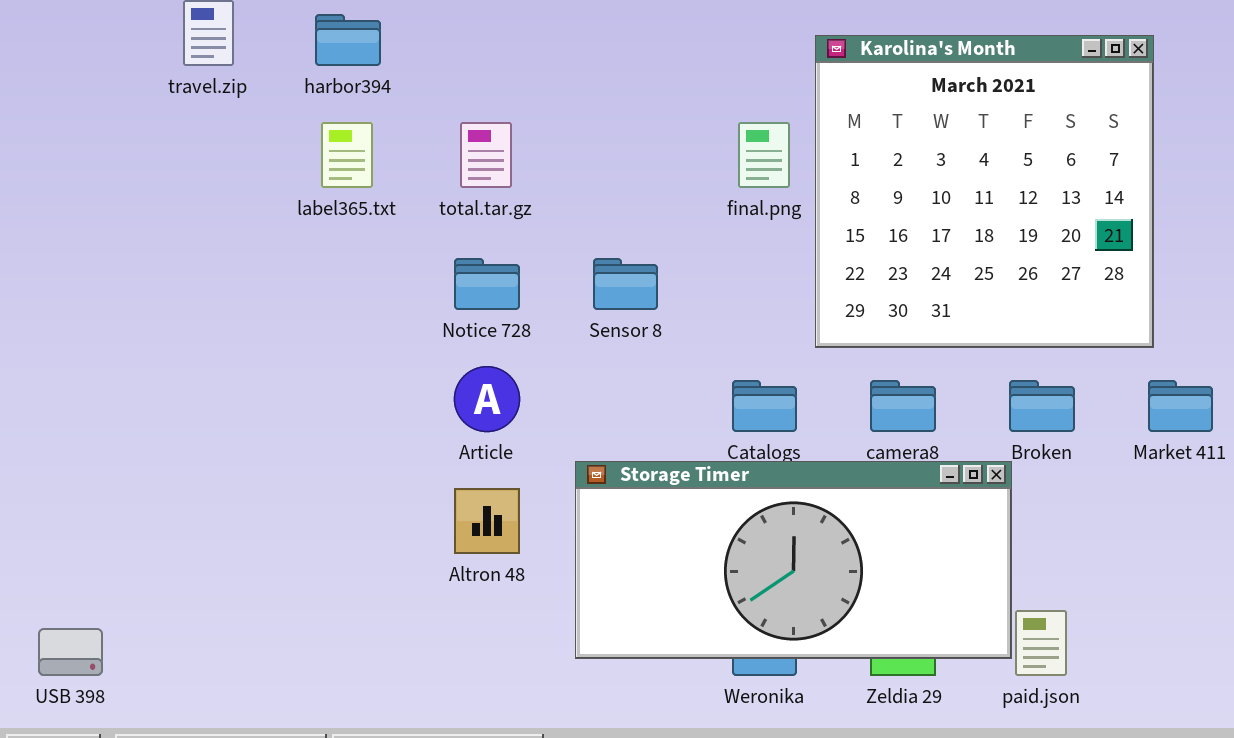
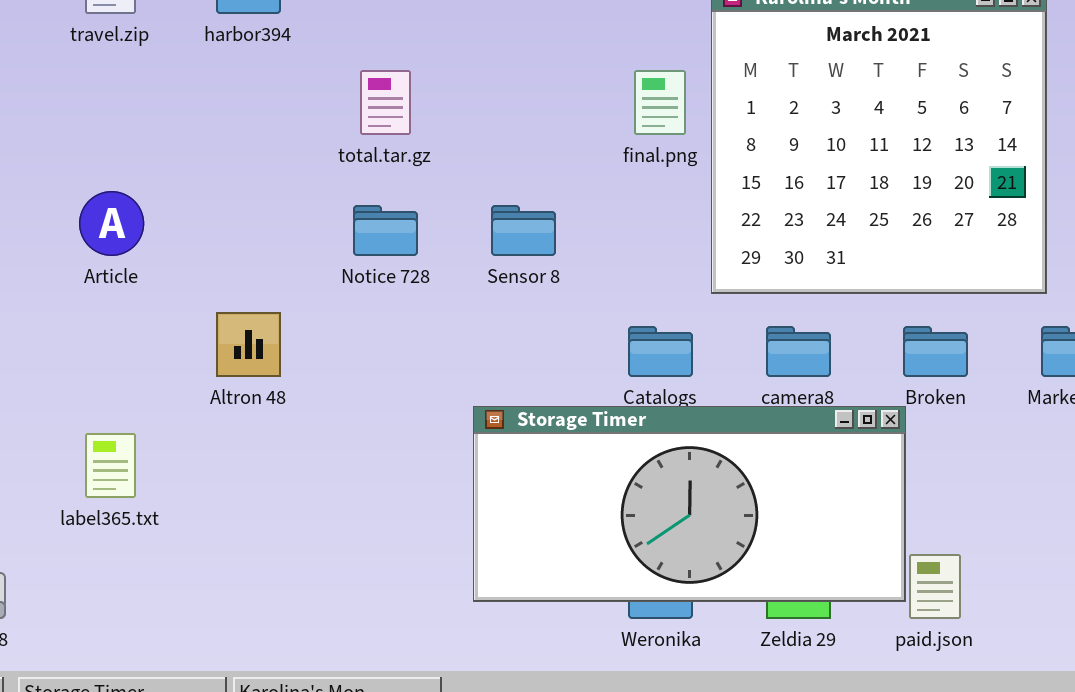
label365.txt: [321,122,373,188] -> [85,433,136,498], moved
Article: [454,366,520,432] -> [79,191,144,256], moved
Altron 48: [454,488,520,554] -> [216,312,281,377], moved

